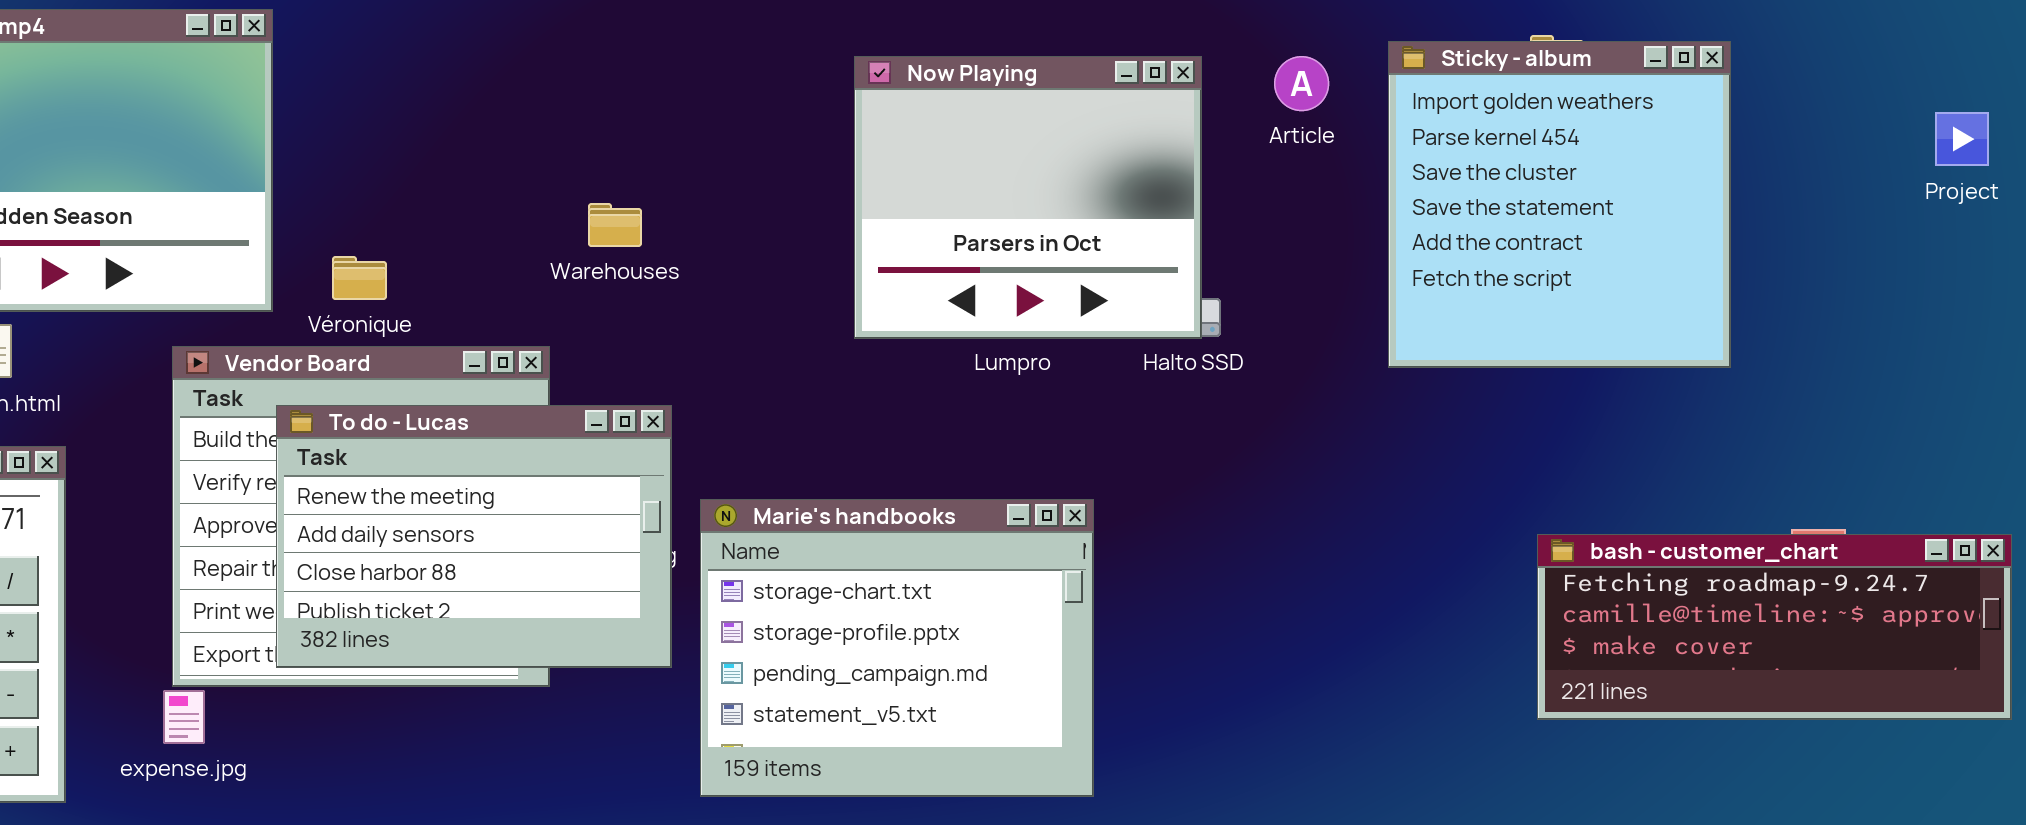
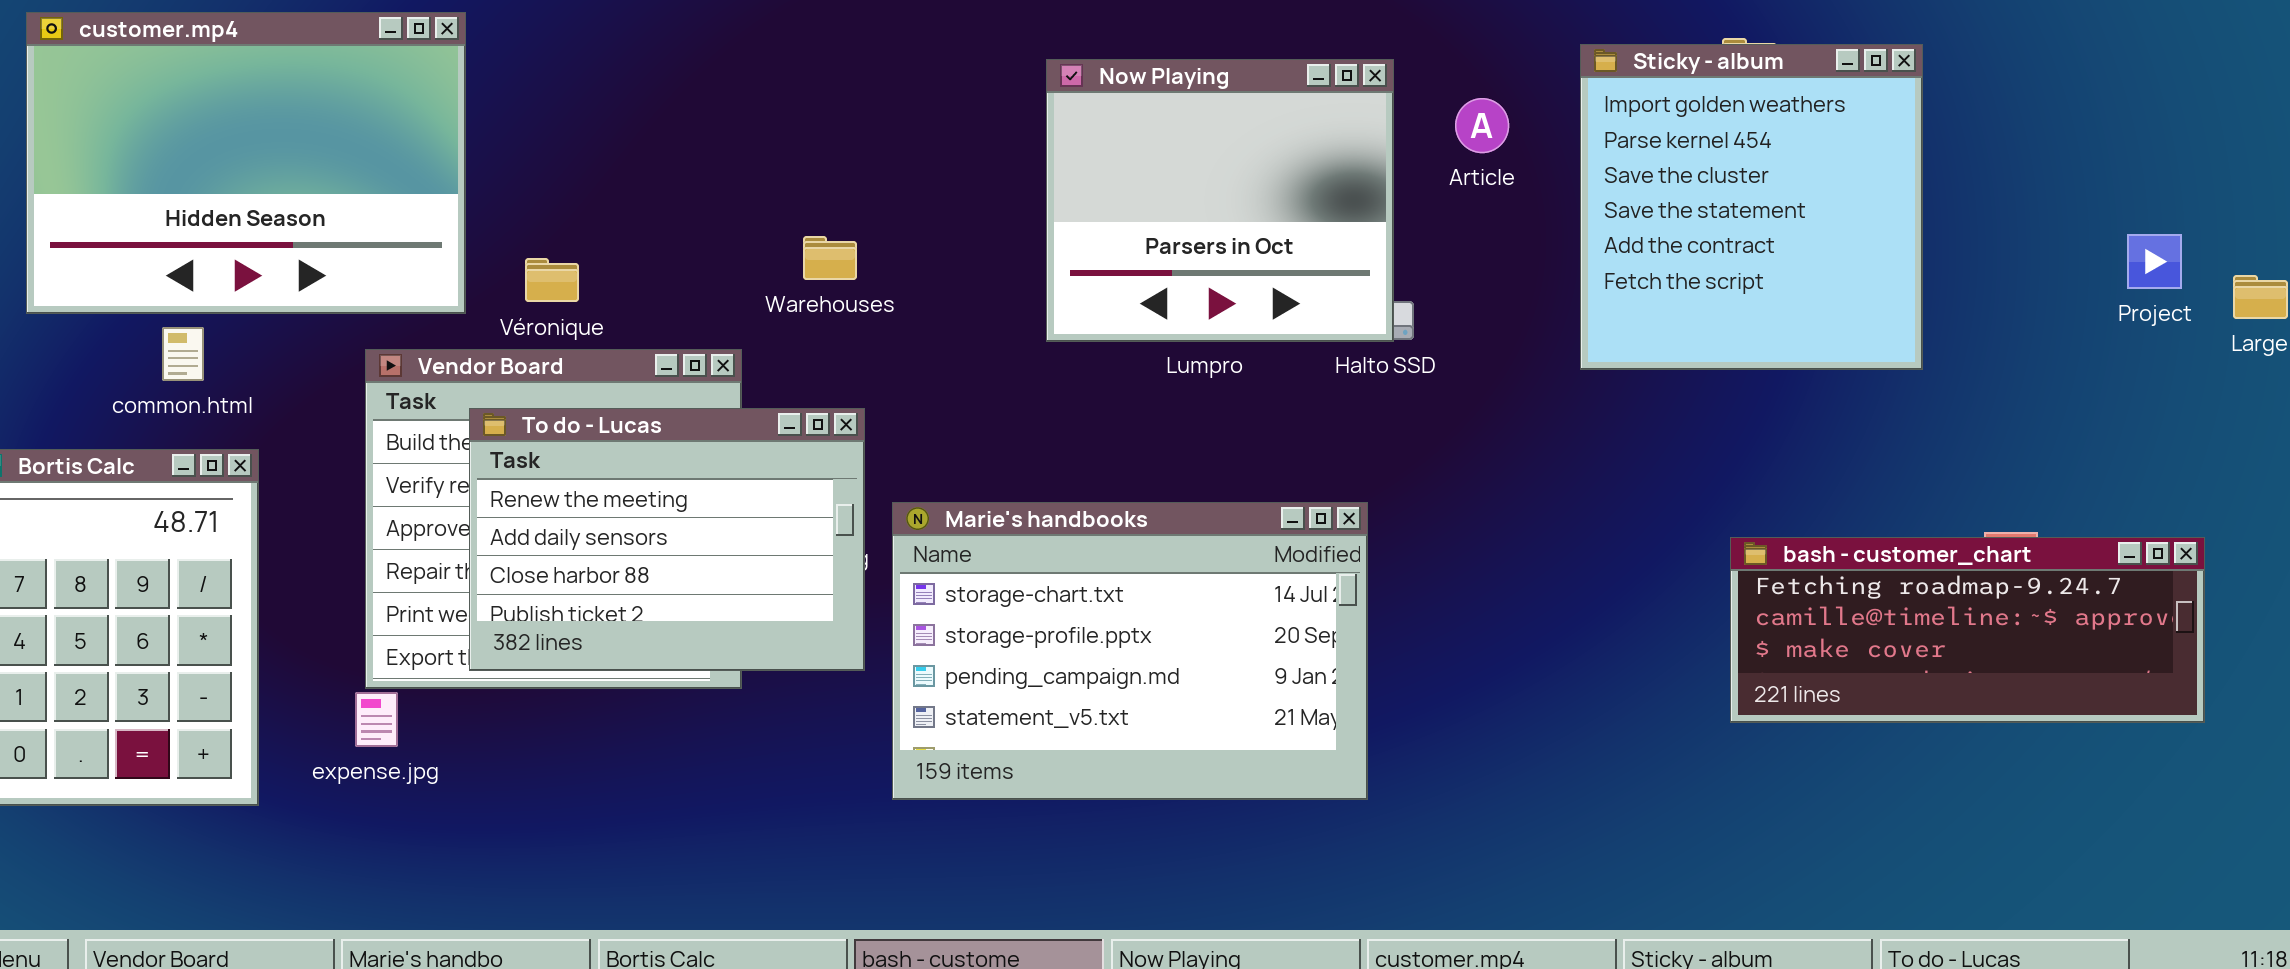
Article: [1274,56,1329,111] -> [1455,98,1509,153], moved
Project: [1935,112,1989,166] -> [2127,234,2182,289], moved
Warehouses: [588,203,642,247] -> [803,236,857,280], moved
Marie's handbooks: [700,499,1094,797] -> [892,502,1368,800], resized

